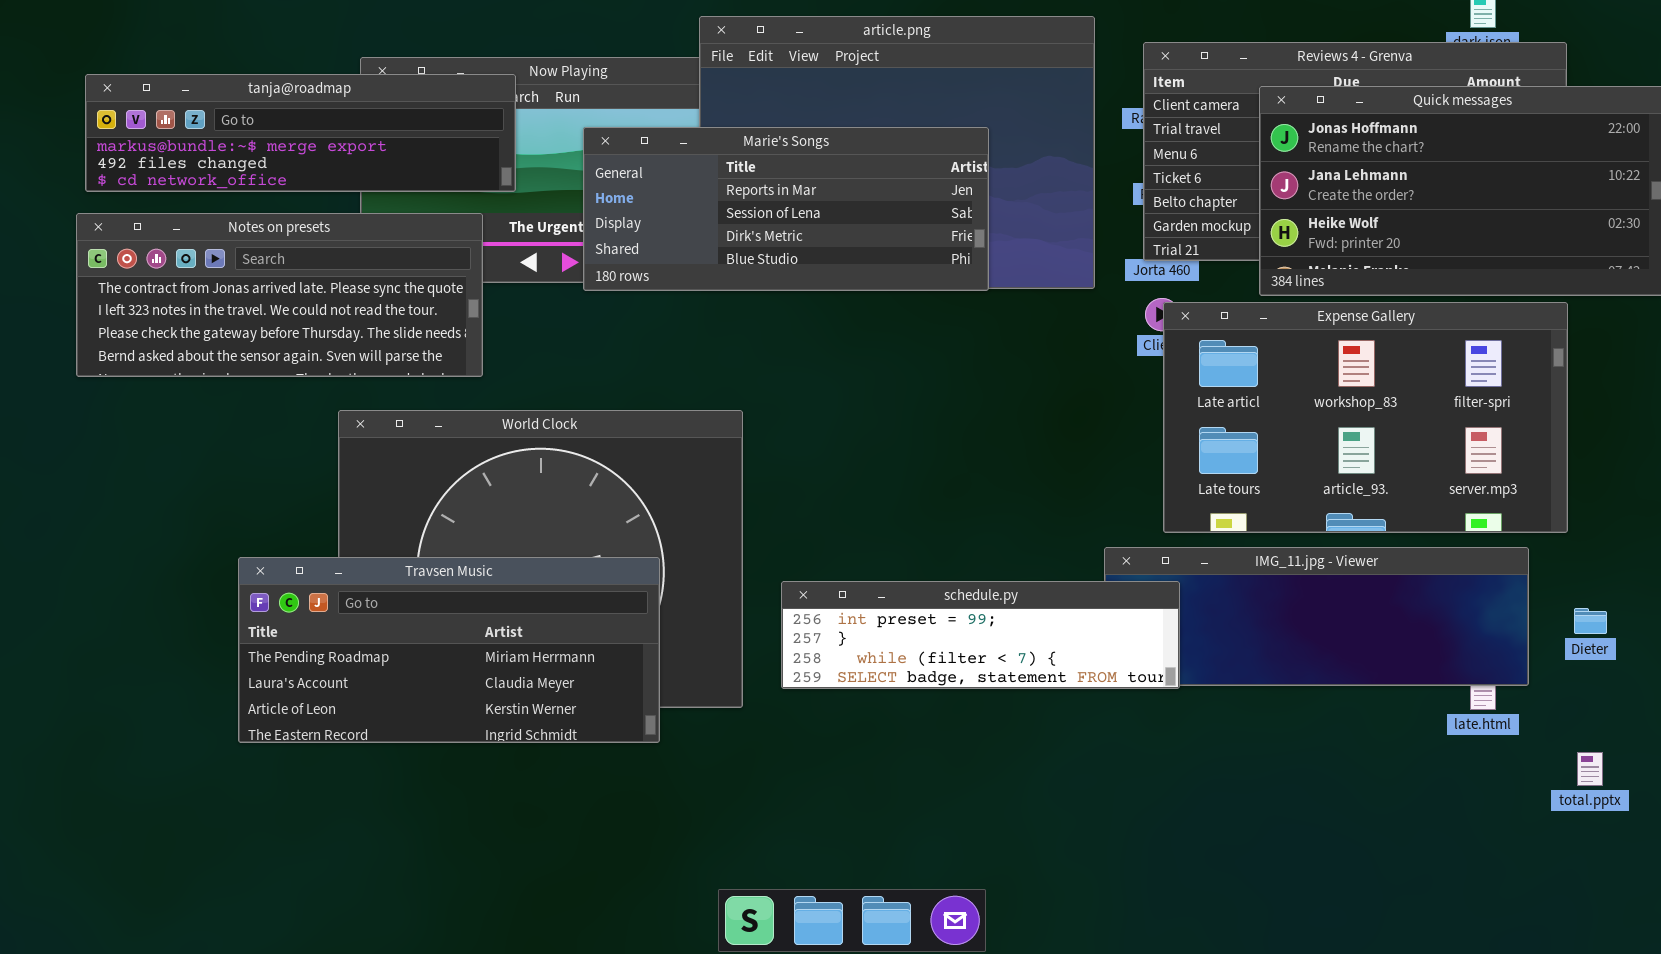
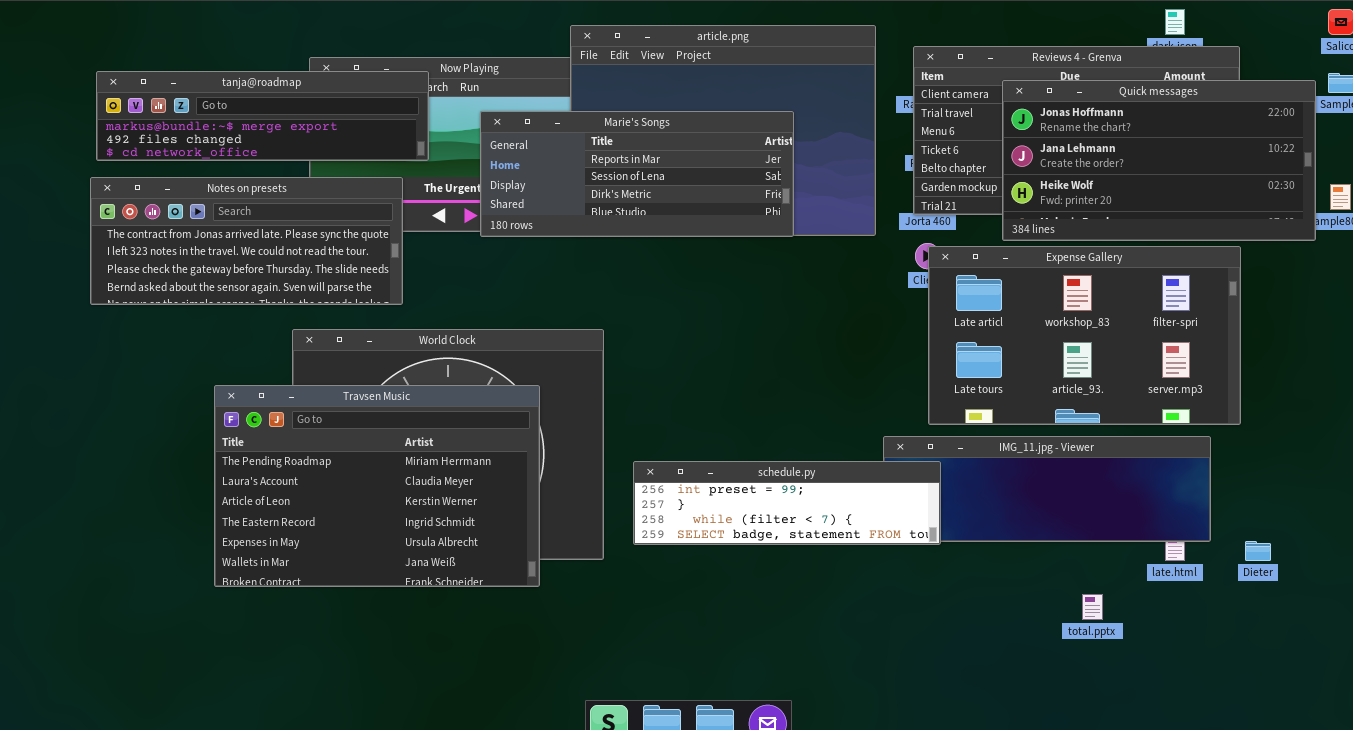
Travsen Music: [238,557,660,743] -> [214,385,540,587], resized
Dieter: [1574,608,1607,634] -> [1245,541,1271,561], moved
total.pptx: [1577,752,1603,786] -> [1082,594,1103,620], moved

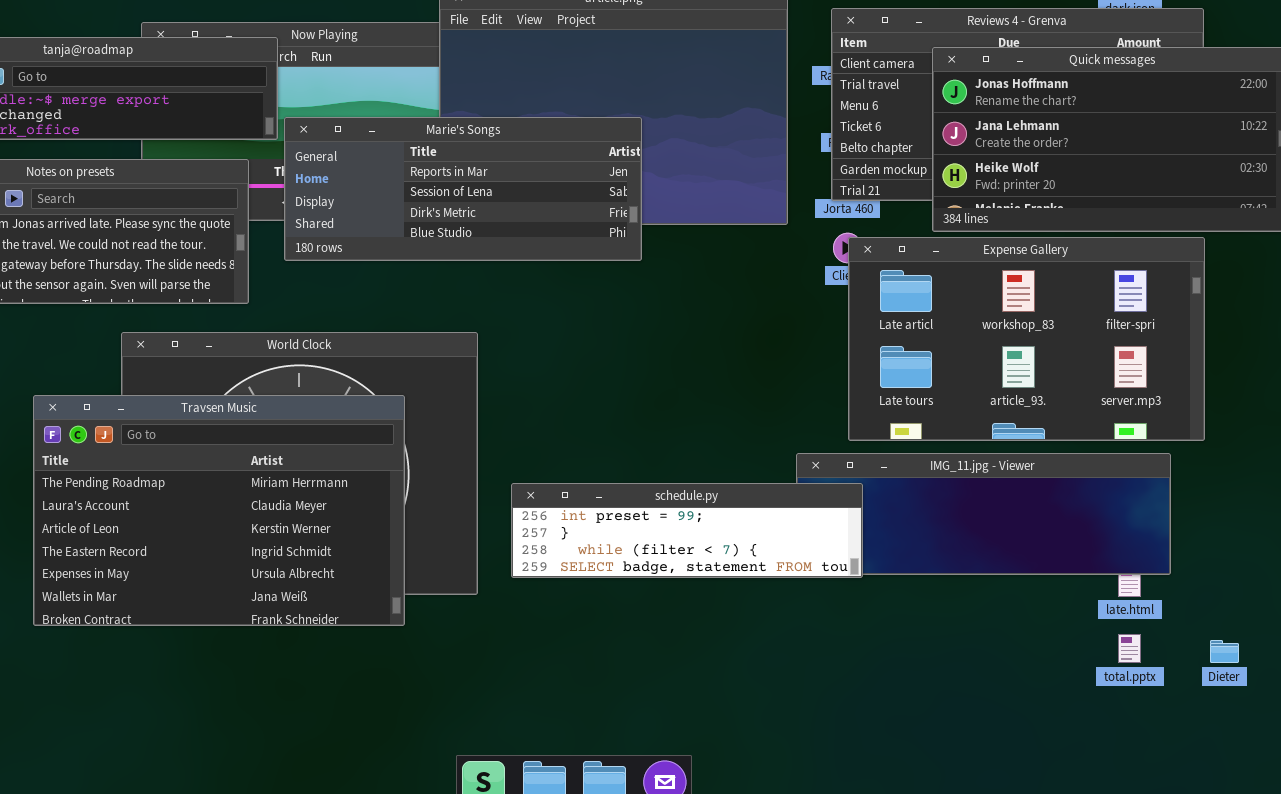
Marie's Songs: [480,111,794,237] -> [284,117,642,261], moved
Dieter: [1245,541,1271,561] -> [1210,640,1239,663], moved
total.pptx: [1082,594,1103,620] -> [1118,634,1141,663], moved

